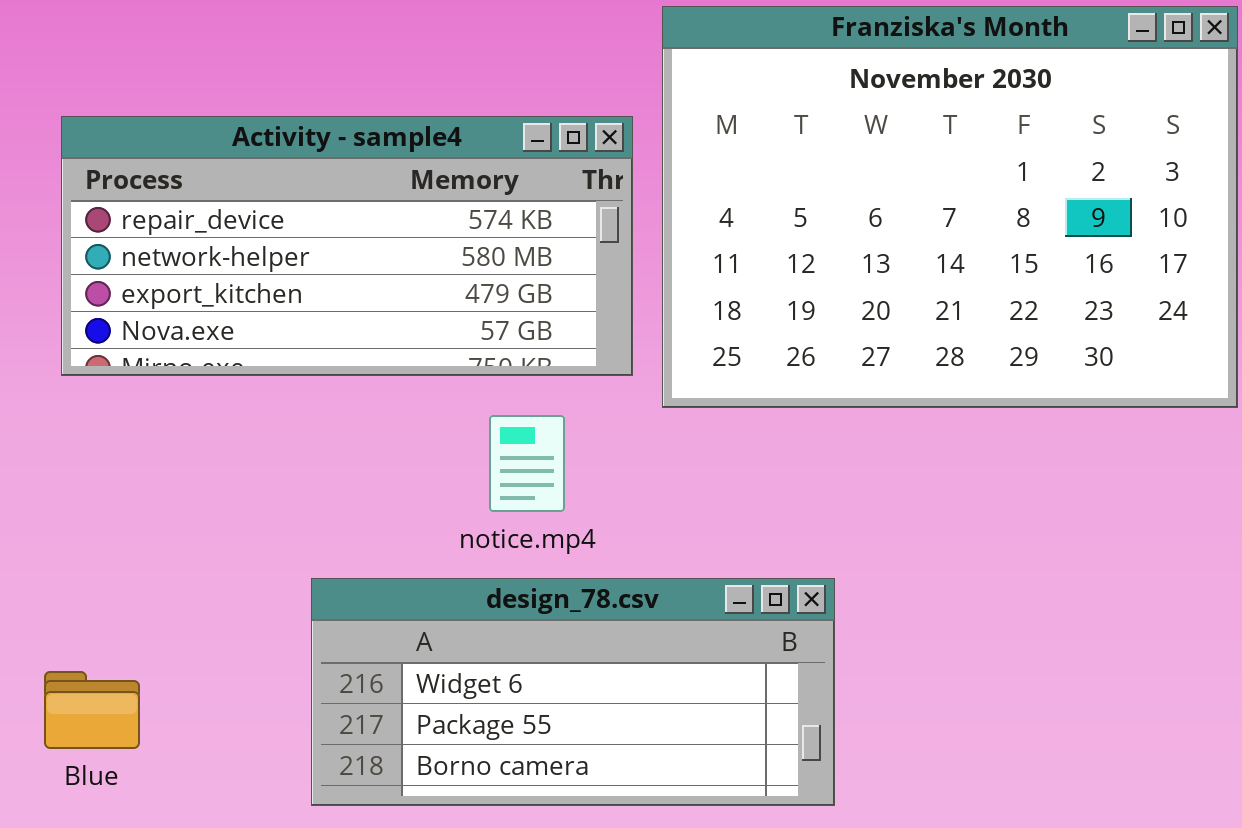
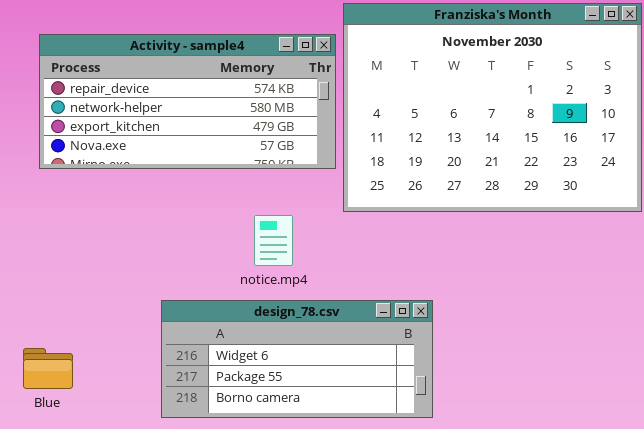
Activity - sample4: [61,116,633,376] -> [39,34,336,169], moved

